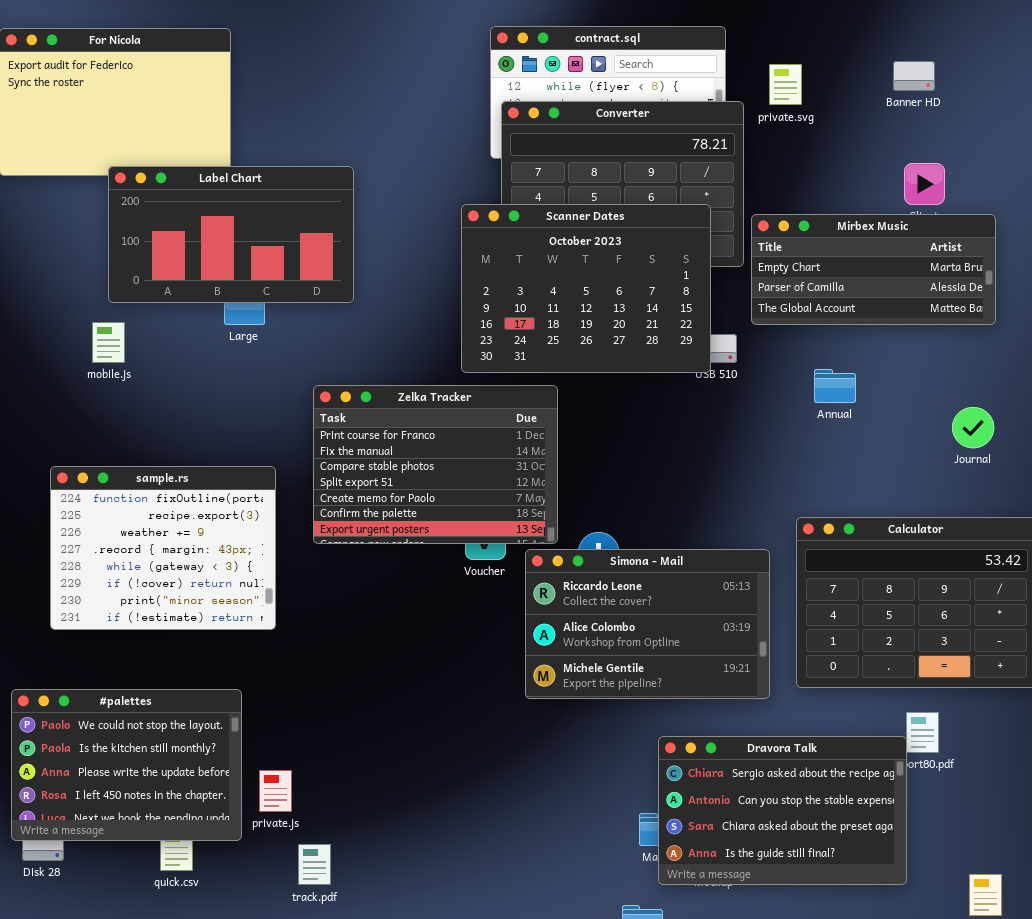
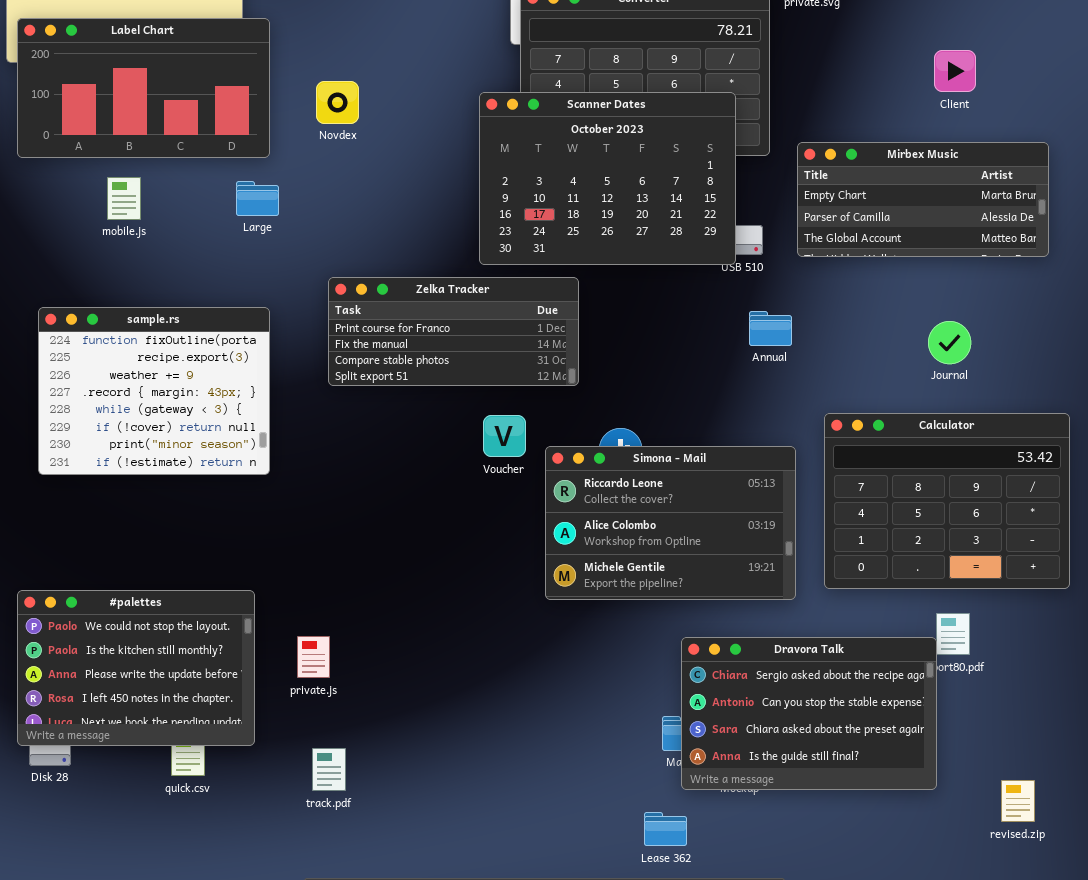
Label Chart: [108,166,354,303] -> [17,18,270,158], moved
Mirbex Music: [751,214,996,325] -> [797,142,1049,257], moved
mobile.js: [92,322,125,363] -> [107,177,141,220], moved
Annual: [814,369,856,403] -> [749,311,792,346], moved
Zelka Tracker: [313,385,558,544] -> [328,277,579,386], resized
Journal: [952,407,994,448] -> [928,321,971,364], moved
sample.rs: [50,466,276,630] -> [38,307,270,475], moved
private.js: [259,770,292,812] -> [297,636,330,678], moved

